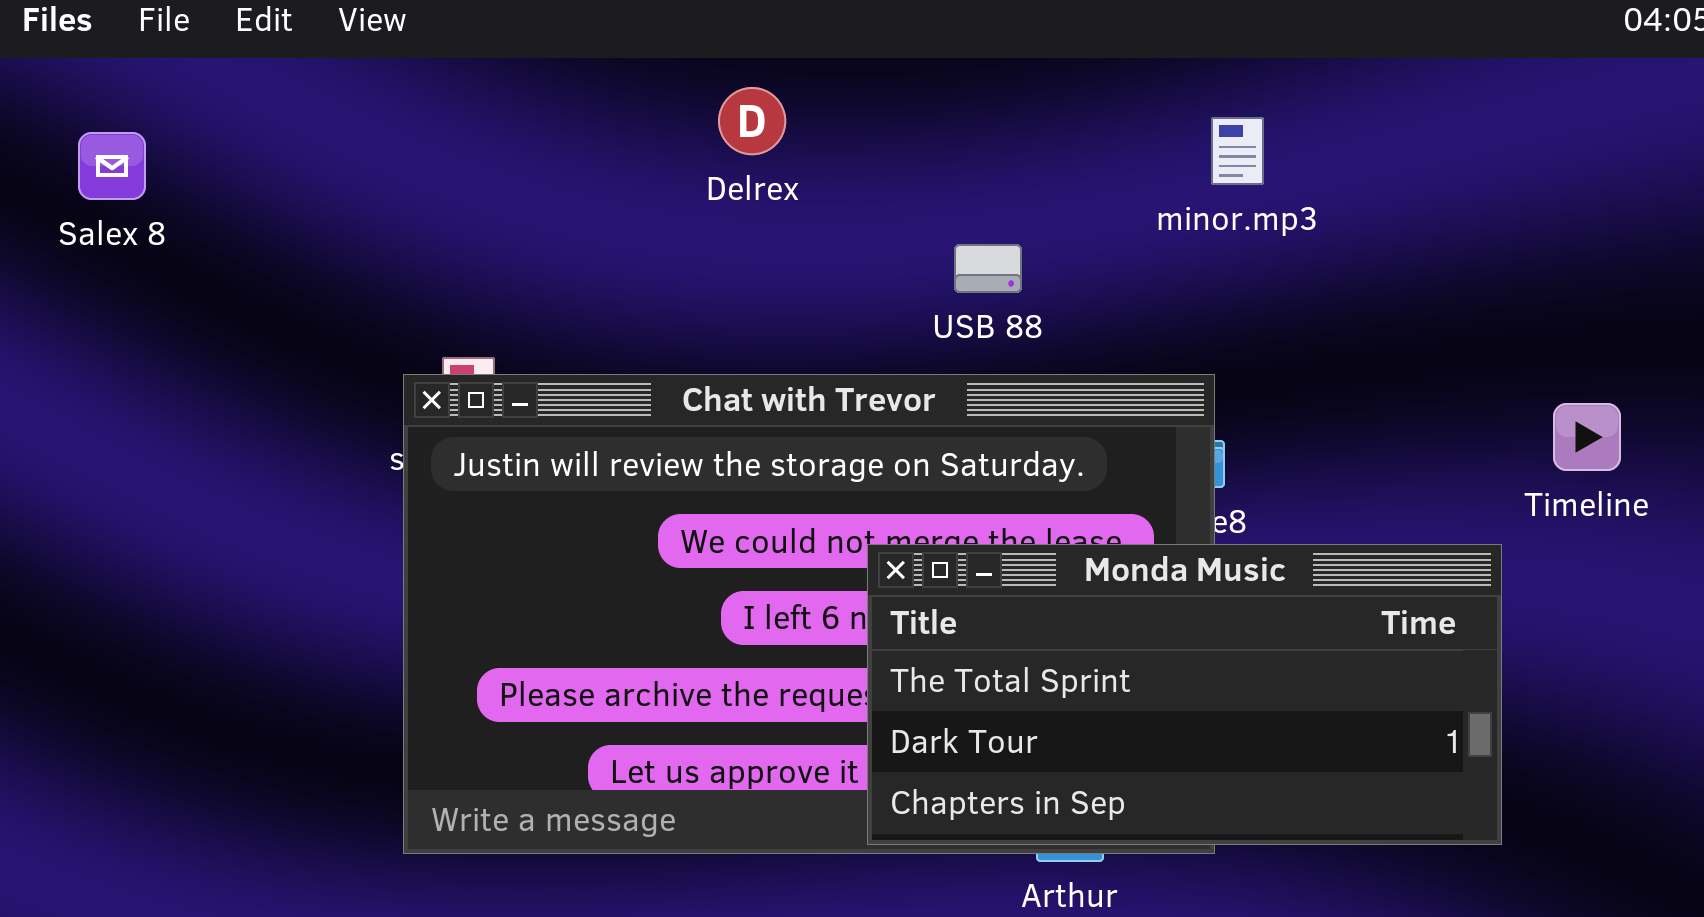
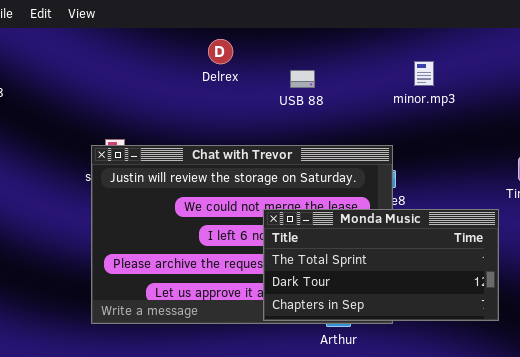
minor.mp3: [1211,117,1264,185] -> [414,61,434,86], moved
USB 88: [954,244,1022,293] -> [290,70,315,88], moved

